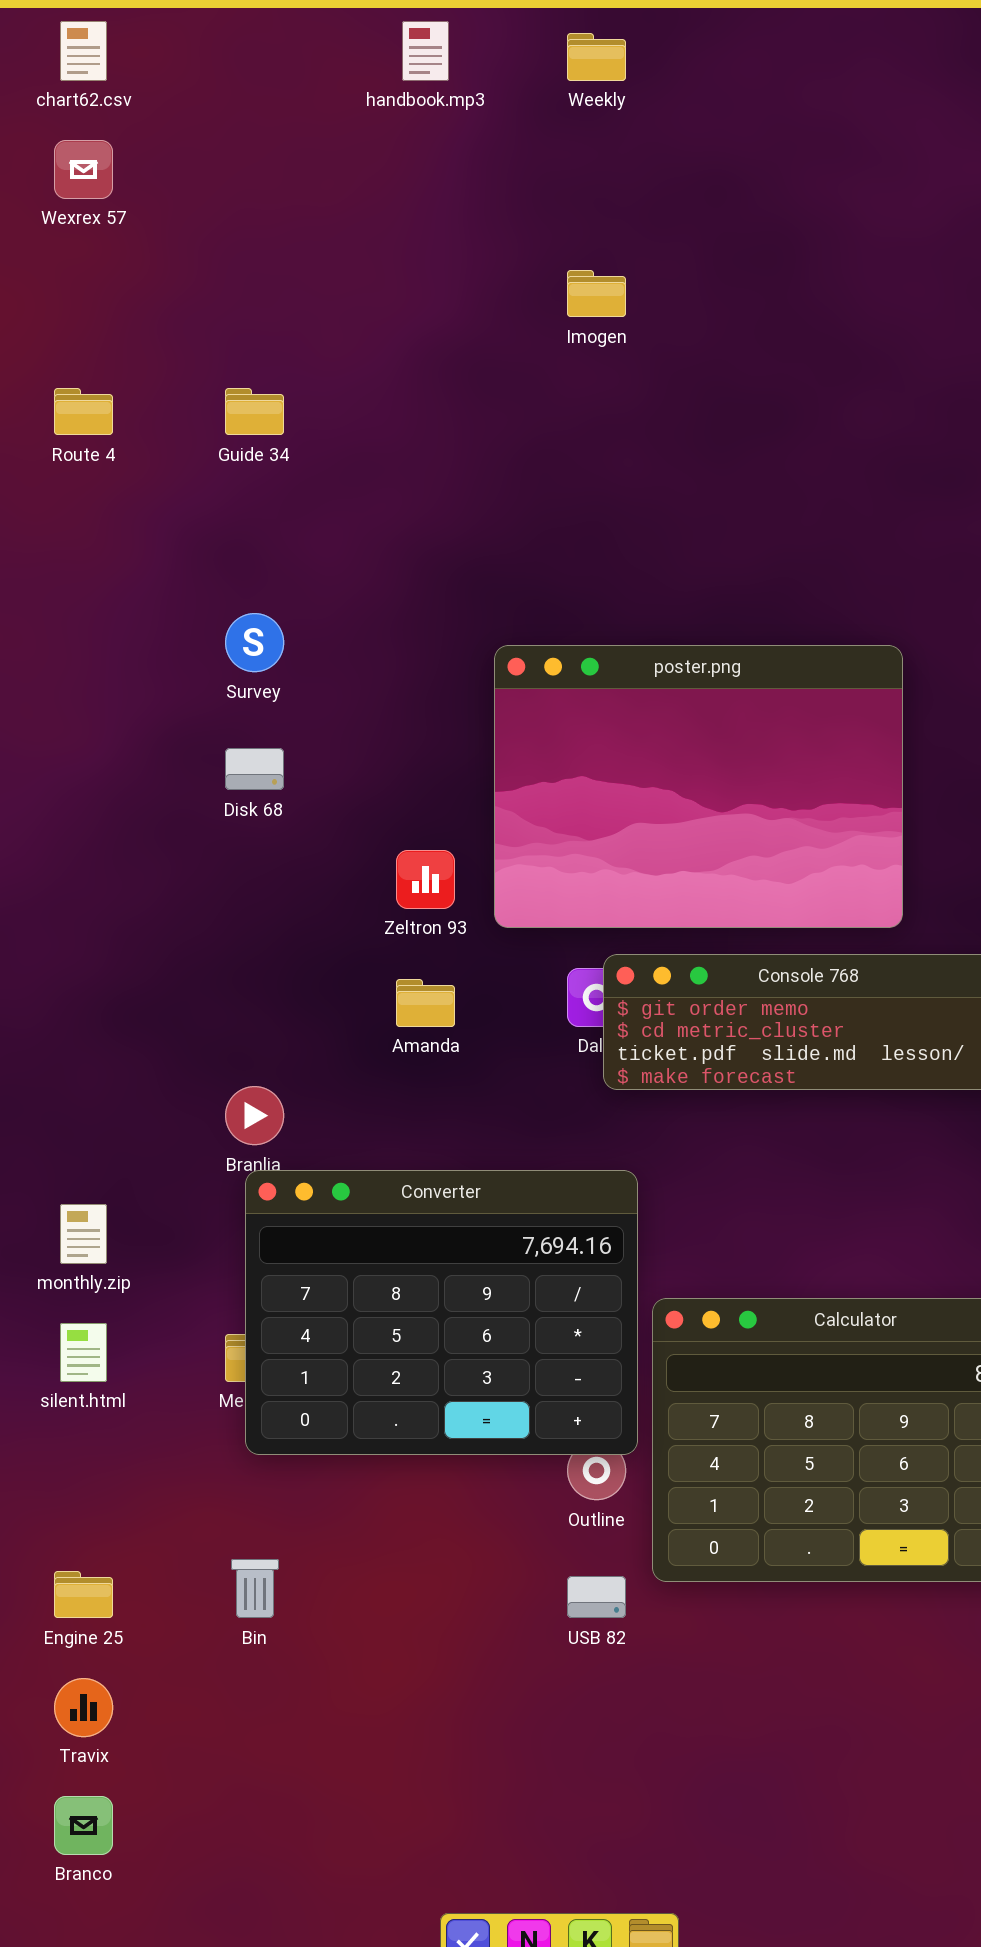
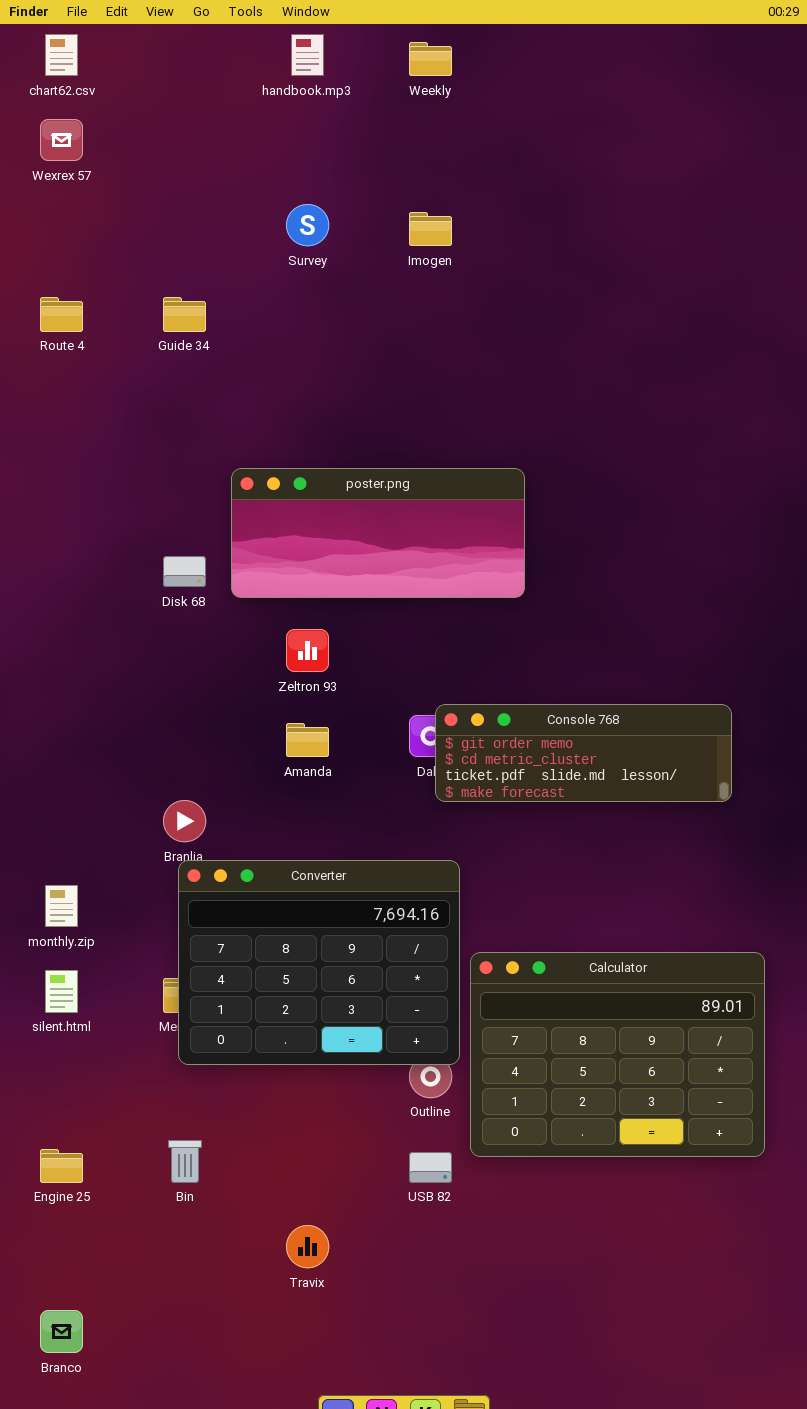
Survey: [225,613,284,672] -> [286,204,329,246], moved
poster.png: [494,645,903,928] -> [231,468,525,598], moved, resized
Travix: [54,1678,113,1737] -> [286,1225,329,1268], moved

